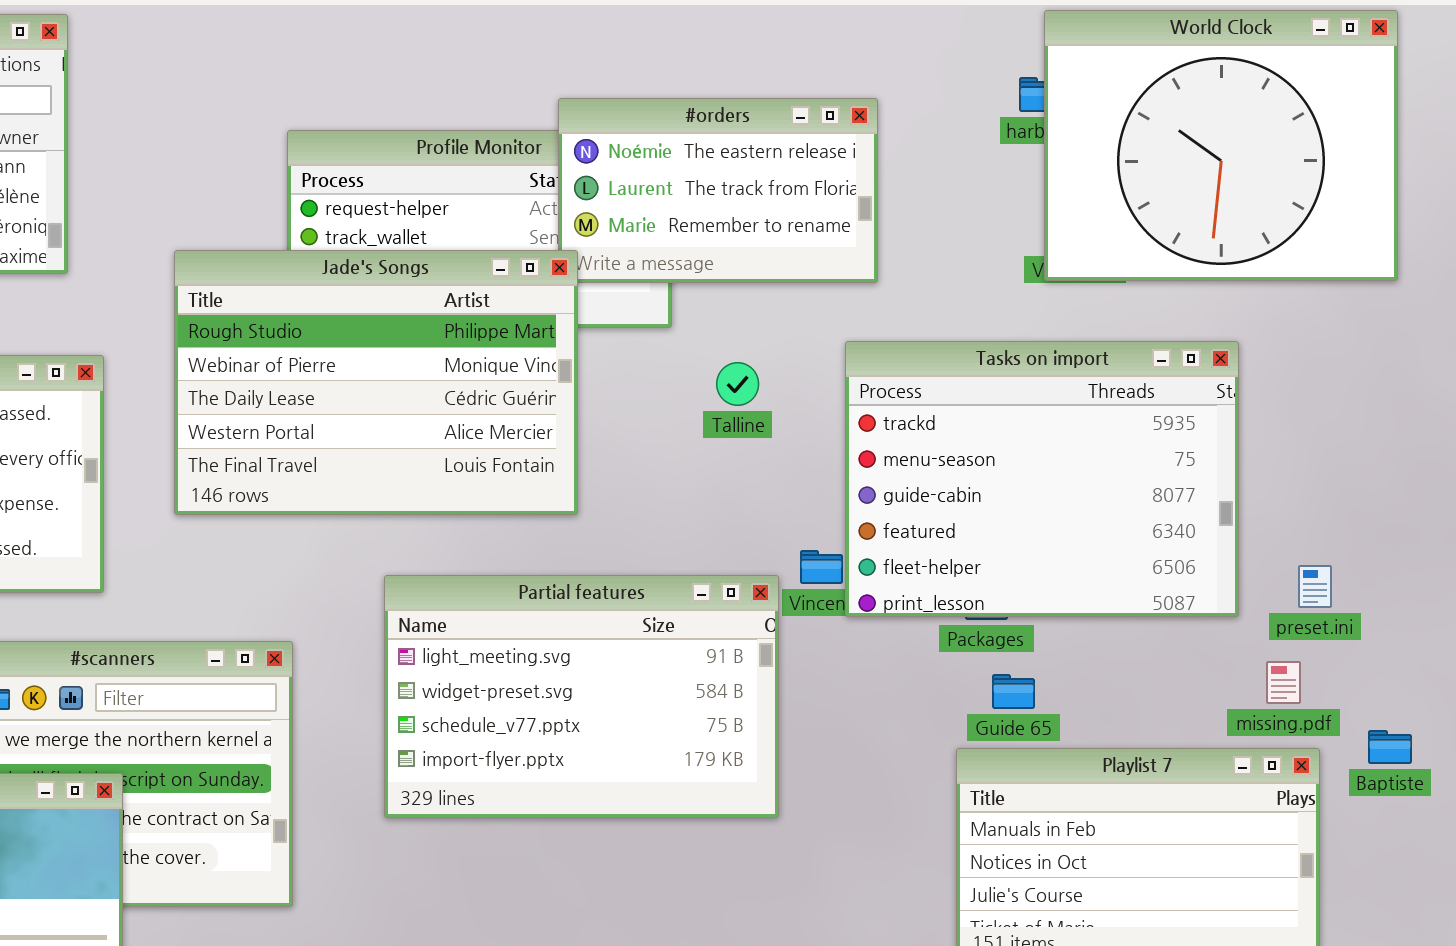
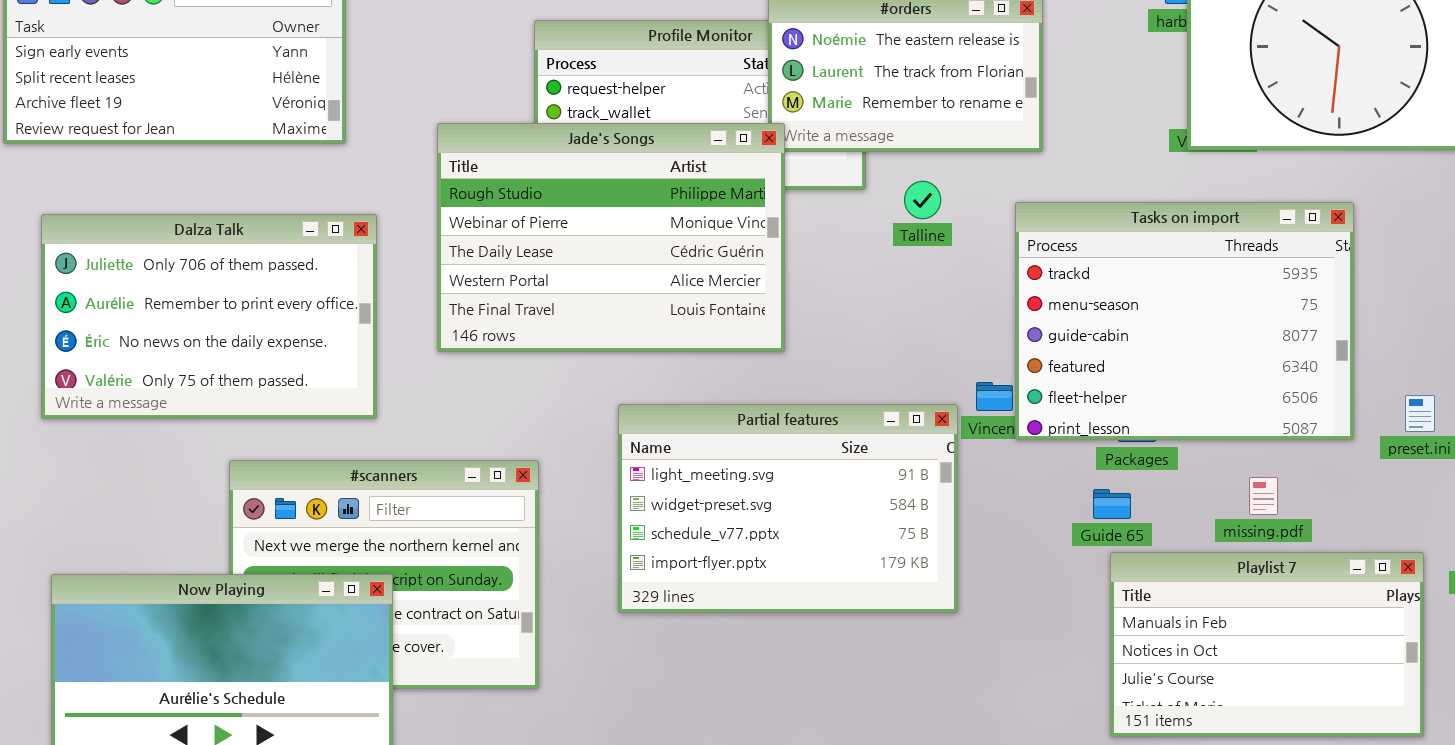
Talline: [716,362,759,406] -> [904,181,941,219], moved
missing.pdf: [1266,661,1301,704] -> [1249,477,1278,515], moved
Guide 65: [992,674,1035,709] -> [1093,489,1131,519], moved

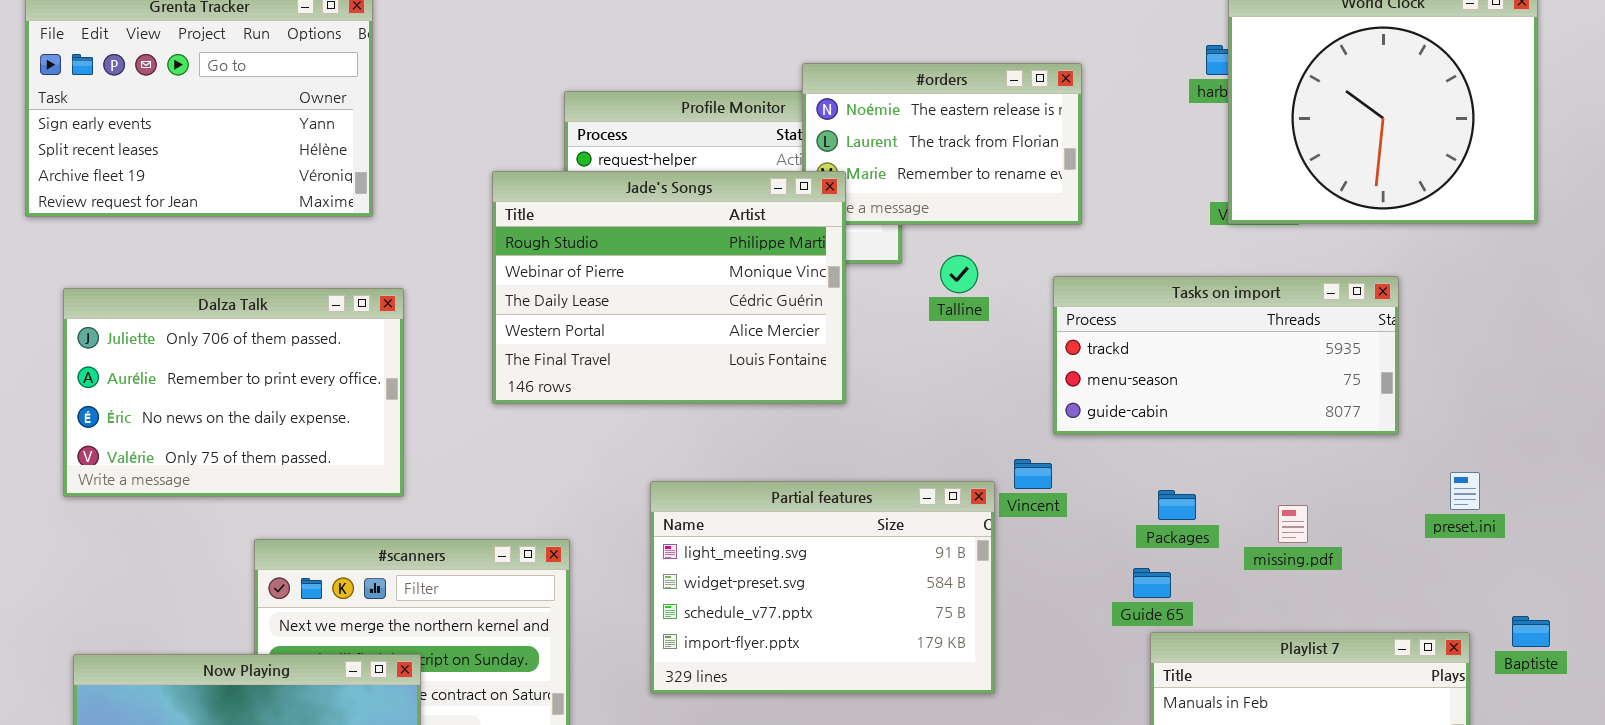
Jade's Songs: [437,123,785,352] -> [492,171,846,404], moved
Tasks on import: [1015,202,1354,440] -> [1053,276,1399,435], resized
missing.pdf: [1249,477,1278,515] -> [1278,505,1308,543], moved

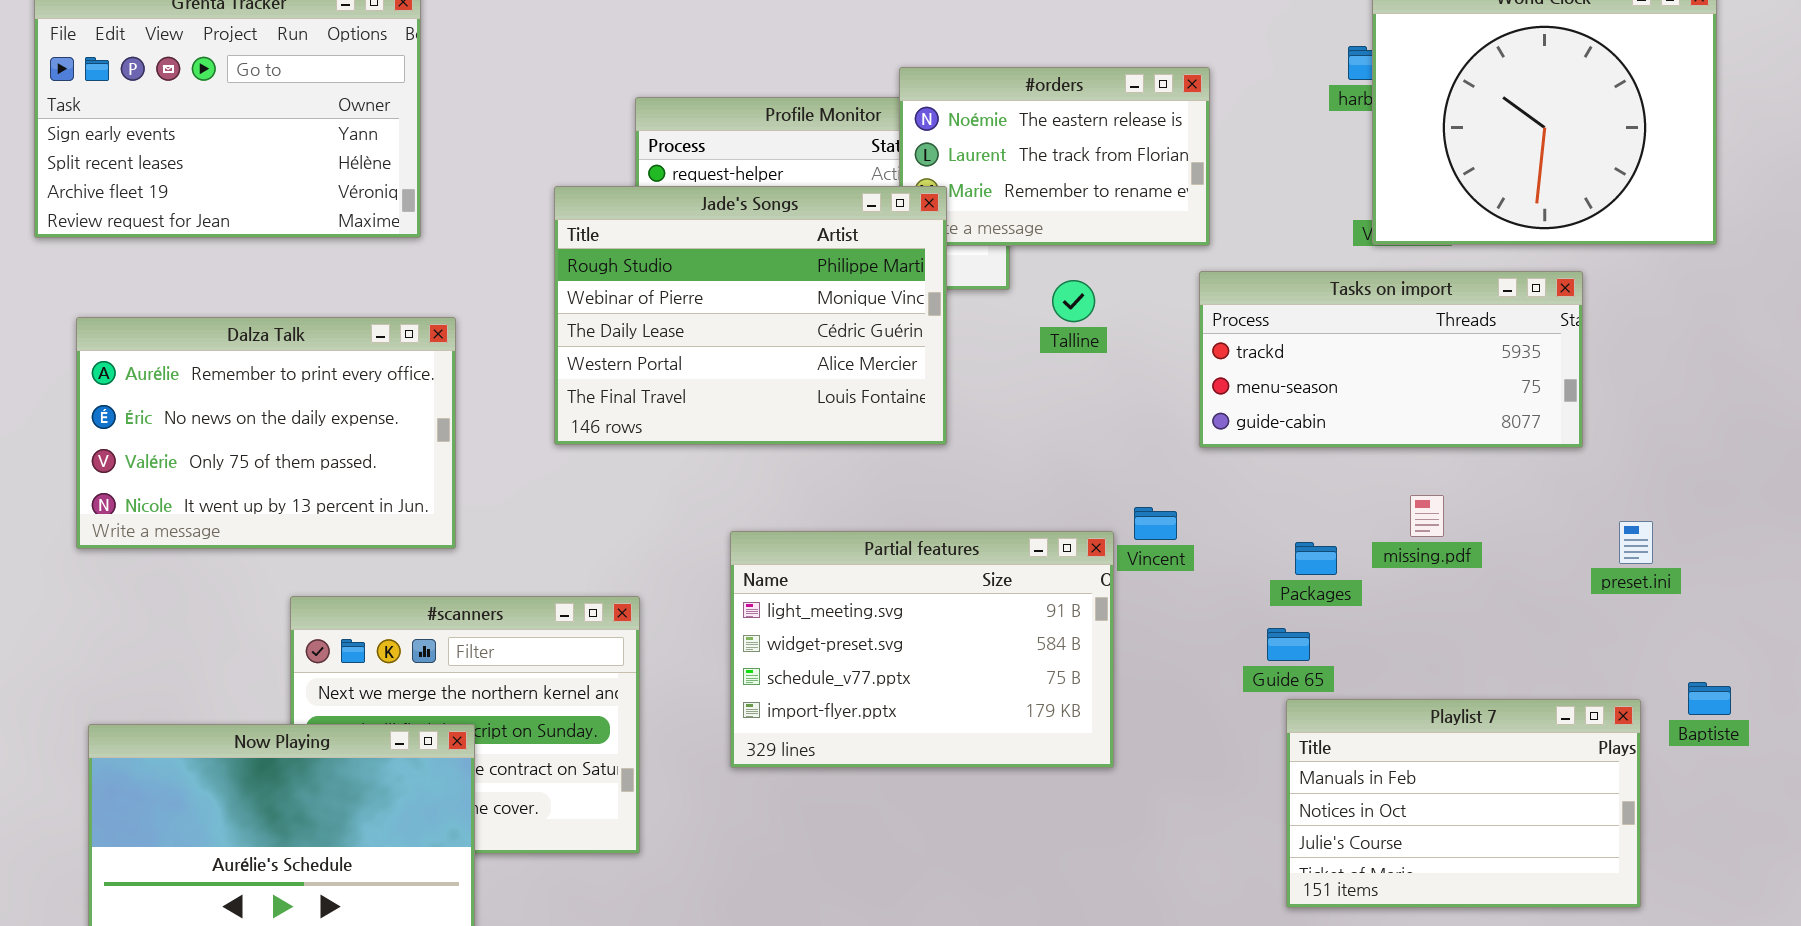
Tasks on import: [1053,276,1399,435] -> [1199,271,1583,448], moved
Dalza Talk: [63,288,404,497] -> [76,317,456,549], scrolled down 1 row
missing.pdf: [1278,505,1308,543] -> [1410,495,1444,537], moved

